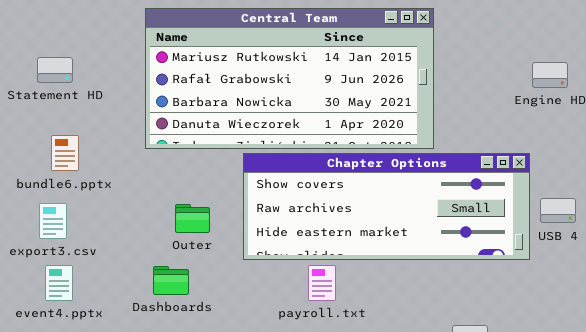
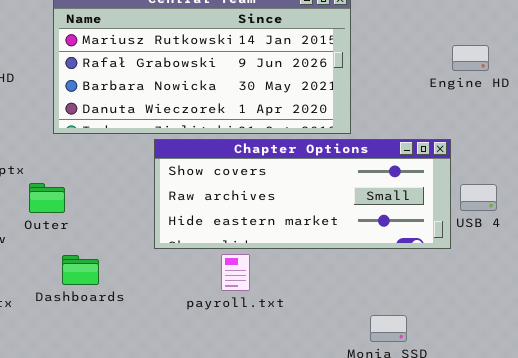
Outer: [175,204,210,233] -> [29,183,65,213], moved

